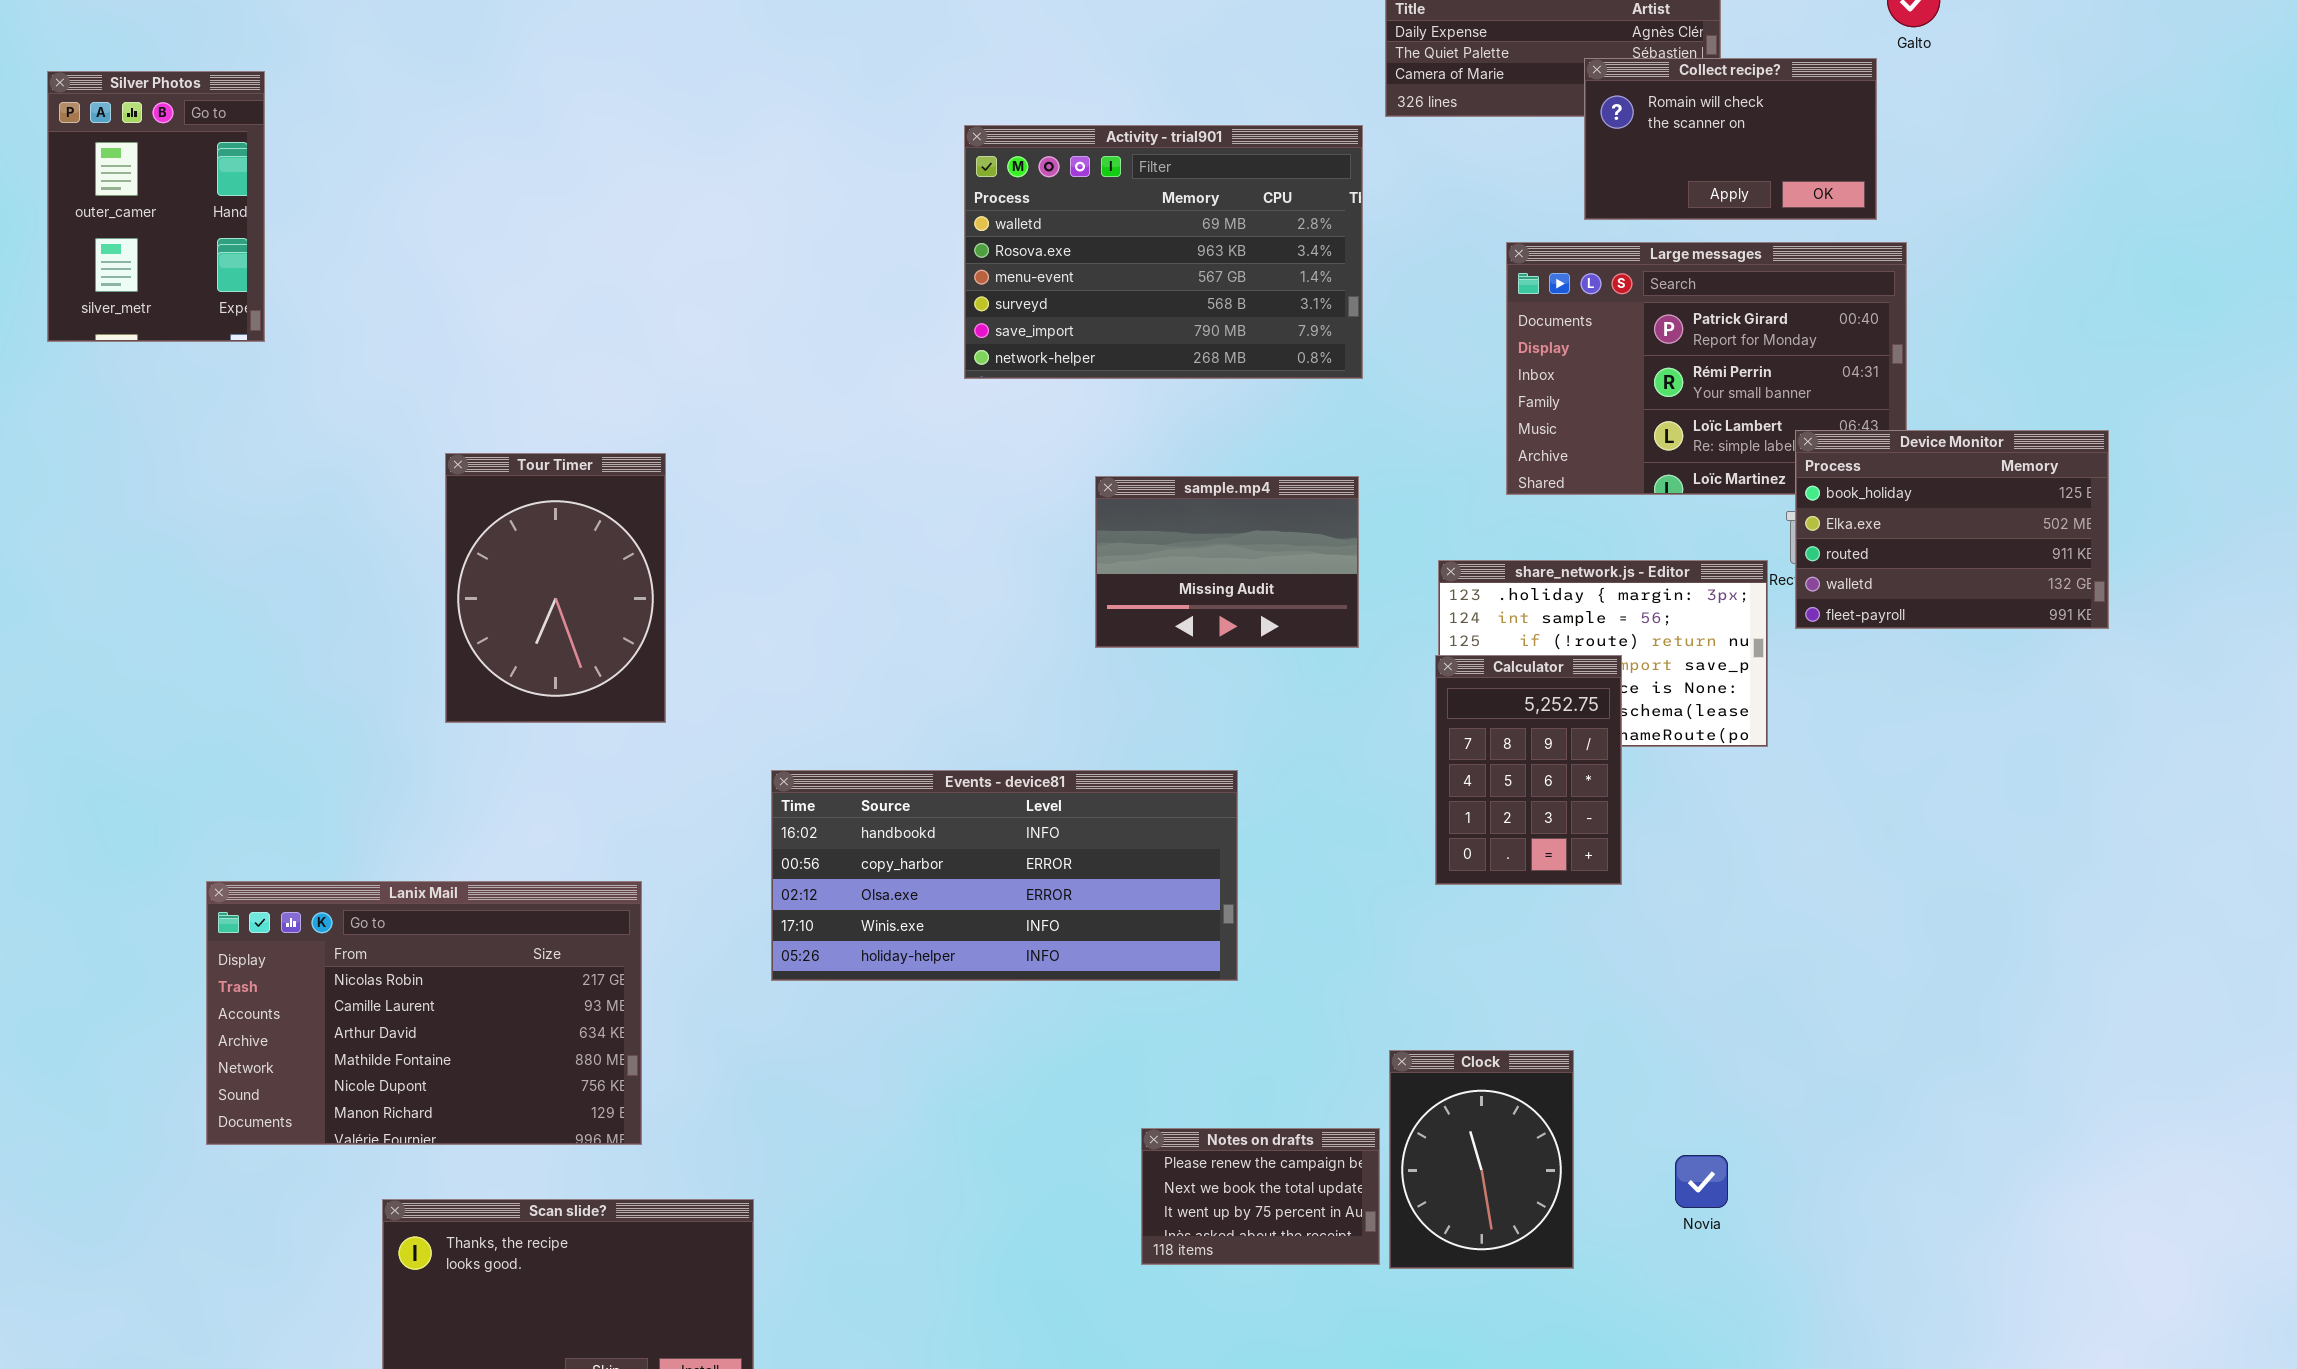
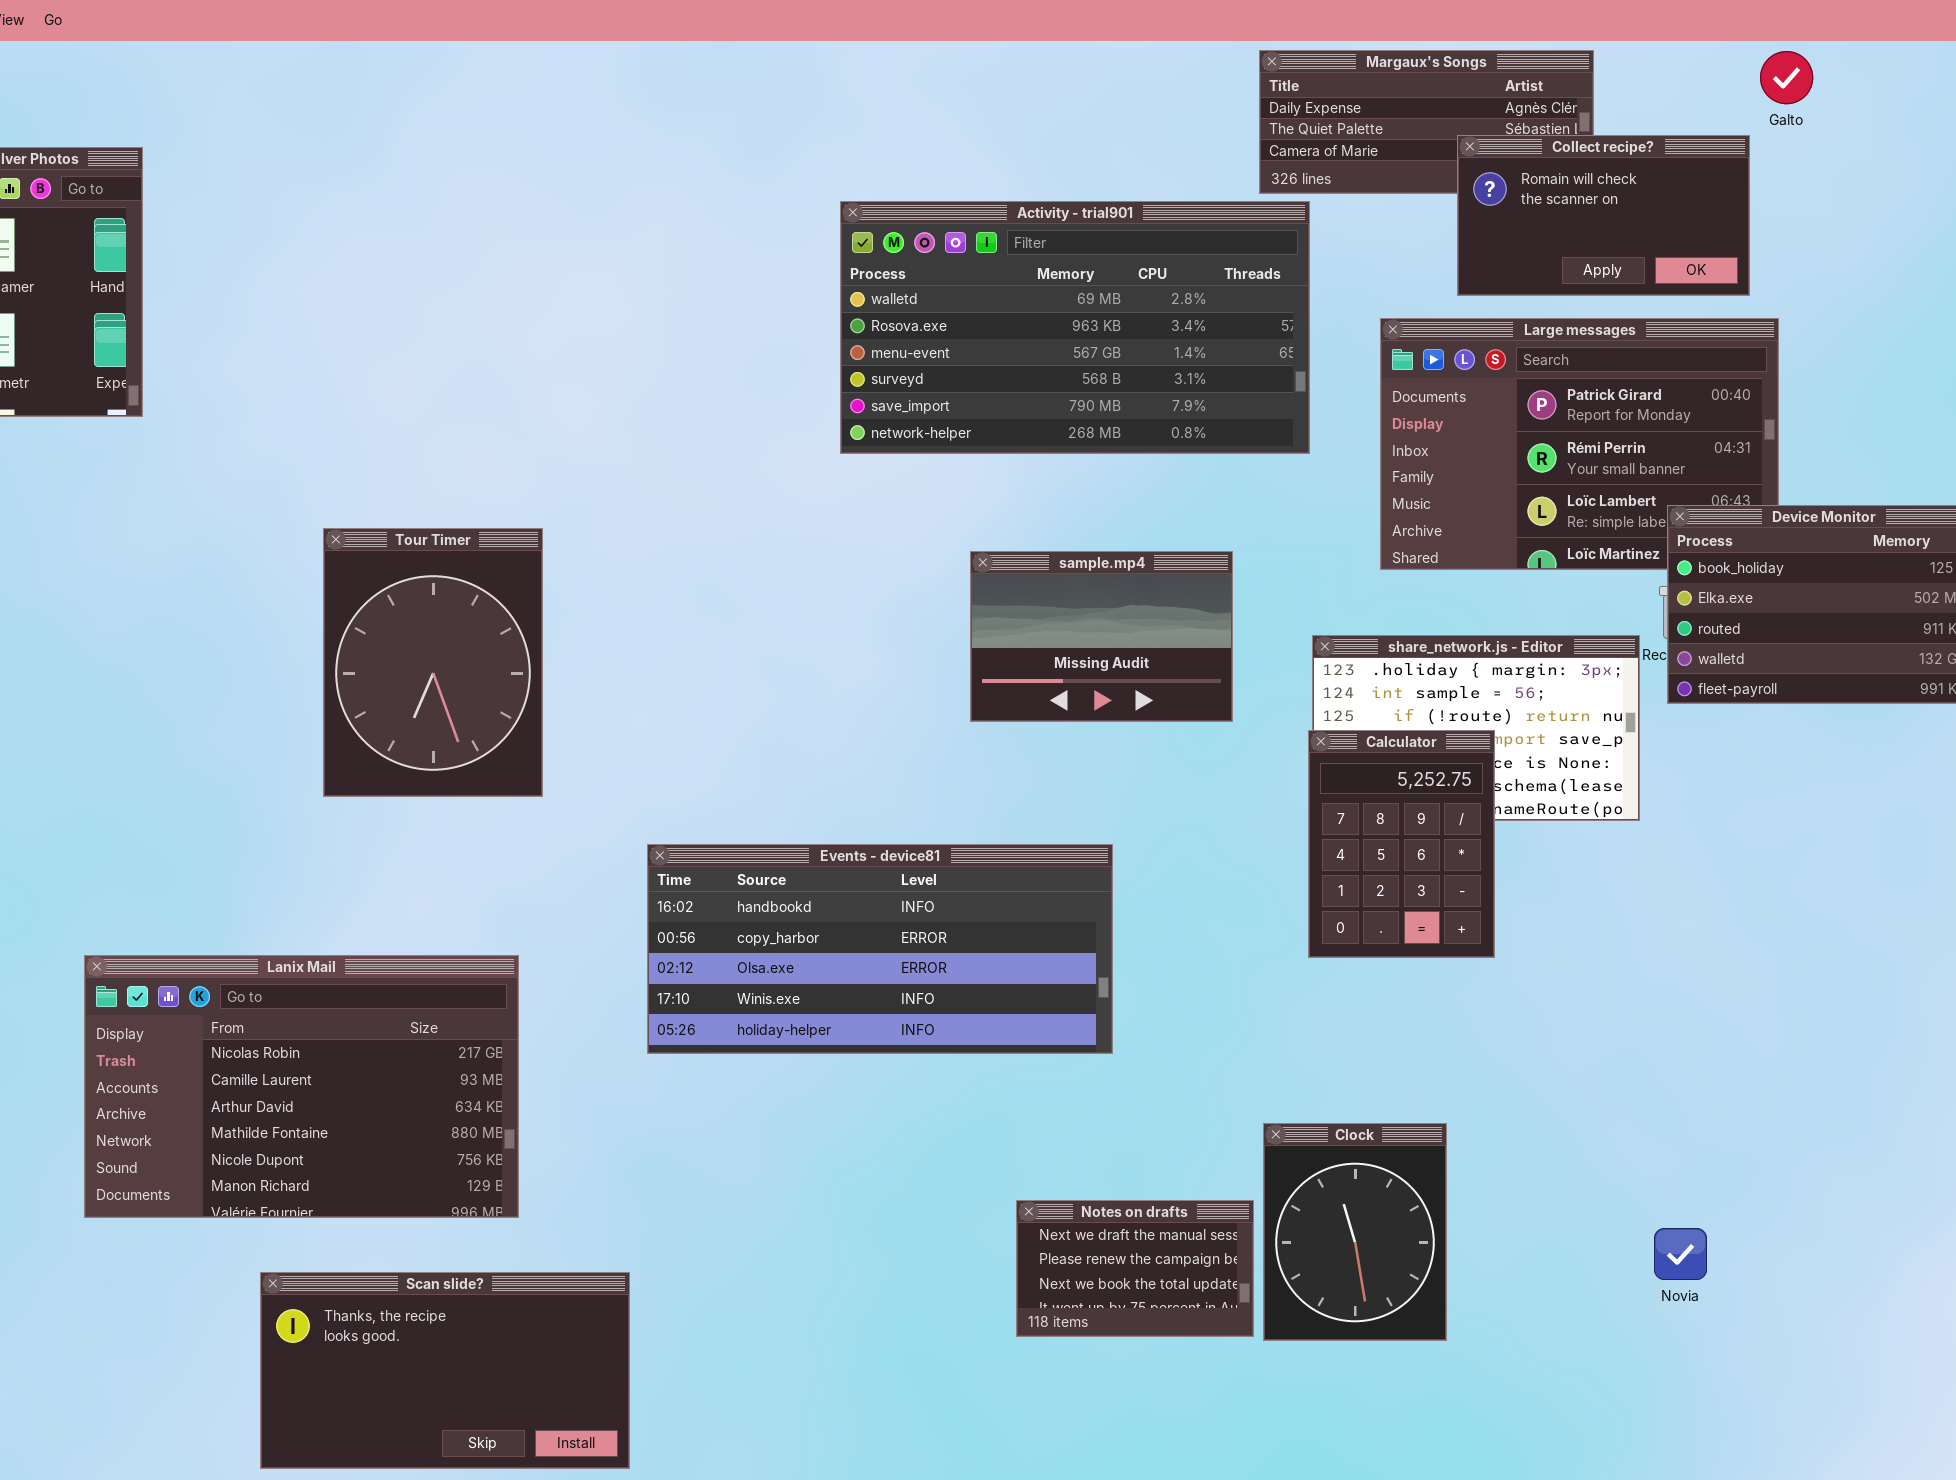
Activity - trial901: [964,125,1363,379] -> [840,201,1310,454], resized
Notes on drafts: [1141,1128,1380,1265] -> [1016,1200,1254,1337], scrolled up 1 row
Novia: [1675,1155,1728,1208] -> [1654,1228,1707,1280], moved

